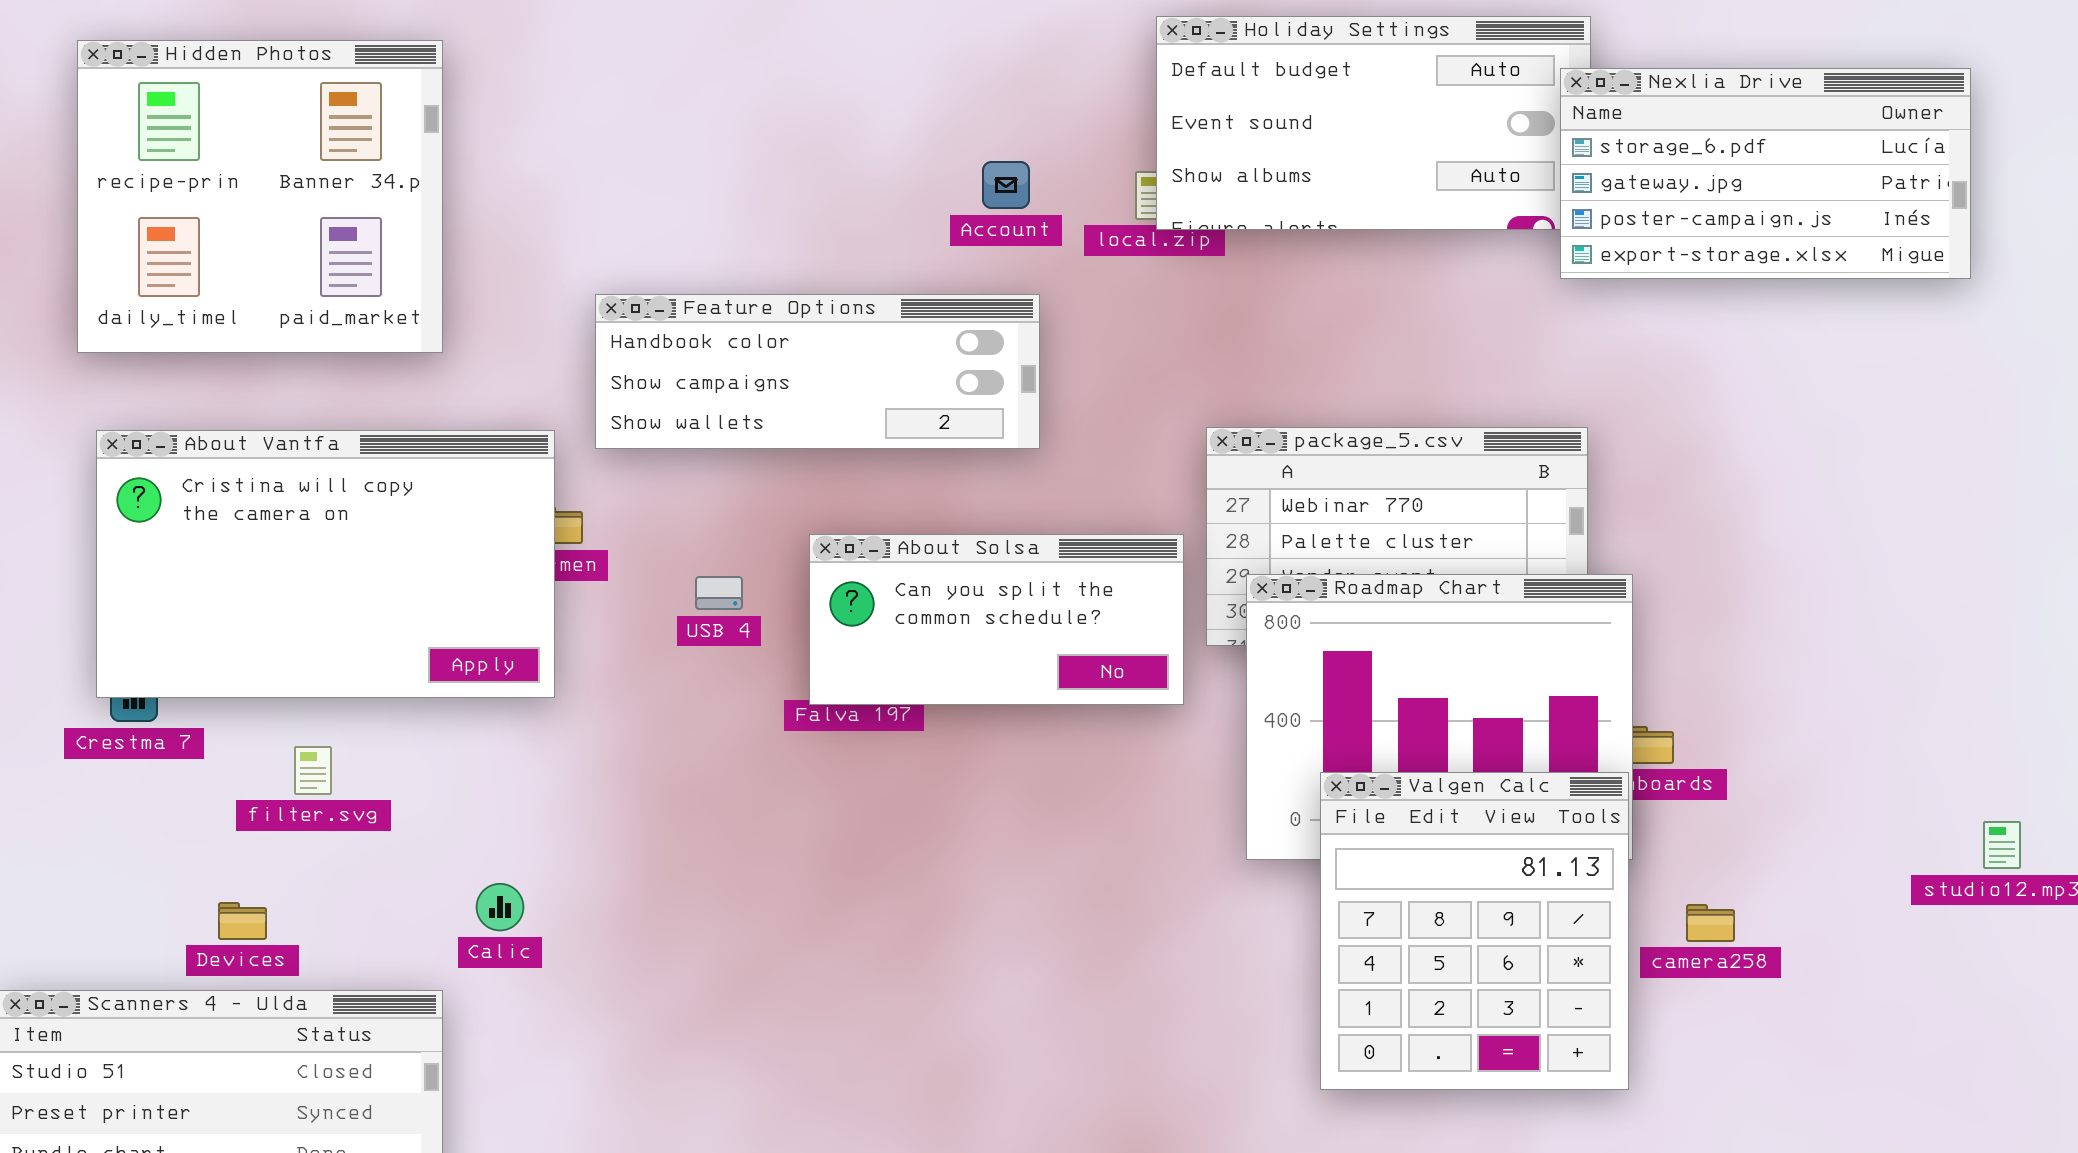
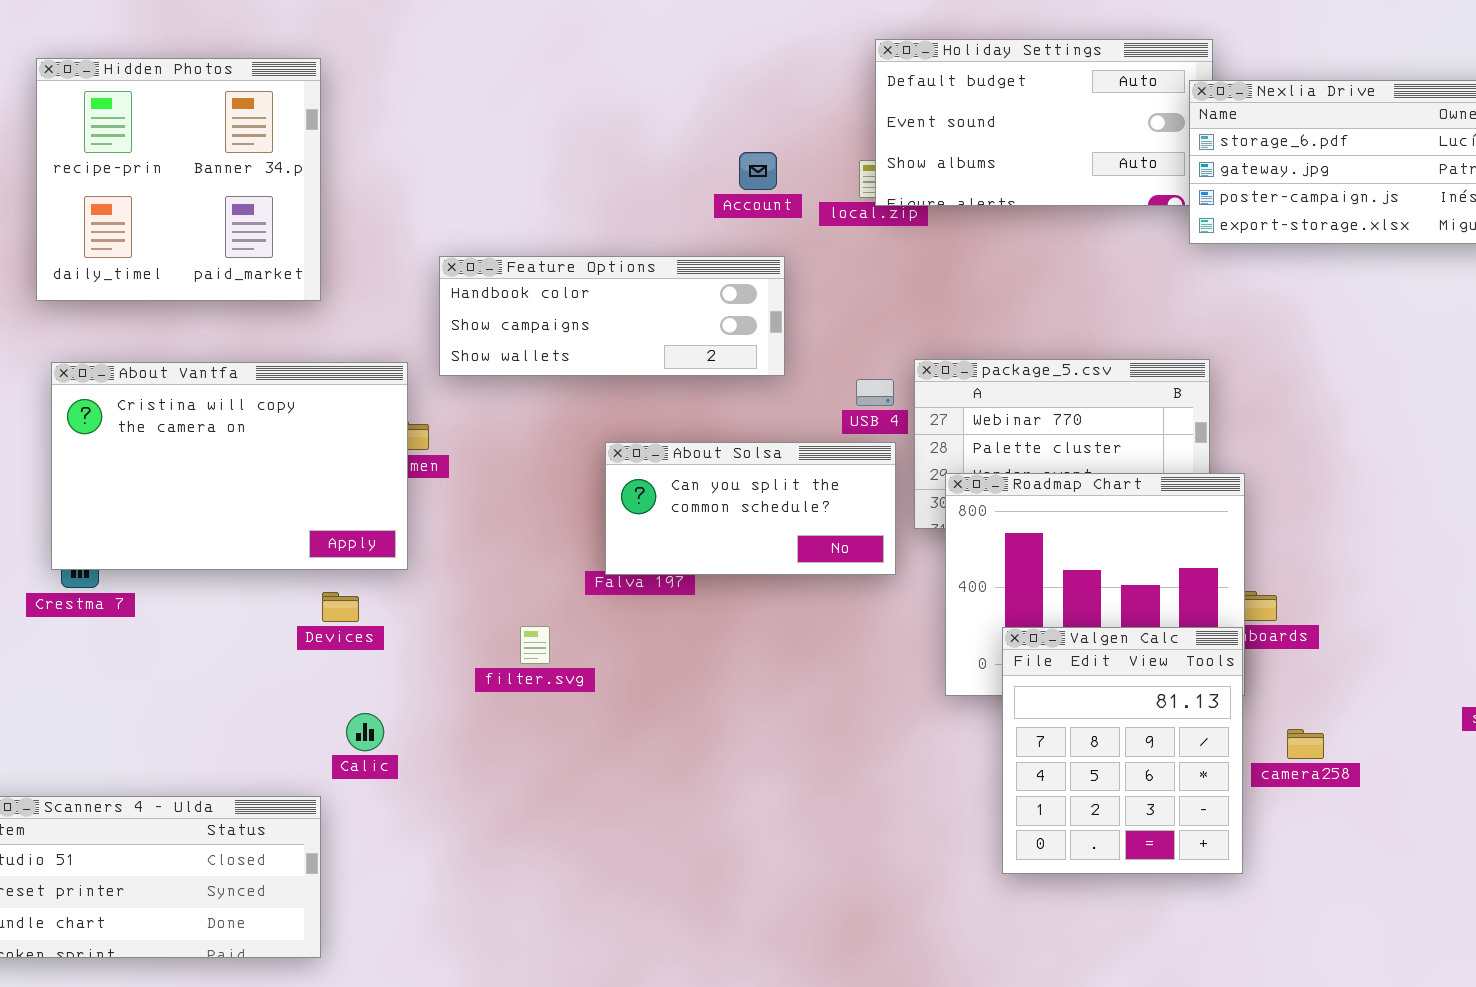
USB 4: [695,576,743,610] -> [856,379,894,406], moved
filter.svg: [294,746,332,795] -> [520,626,550,664], moved
Devices: [218,902,267,940] -> [322,592,359,622], moved

